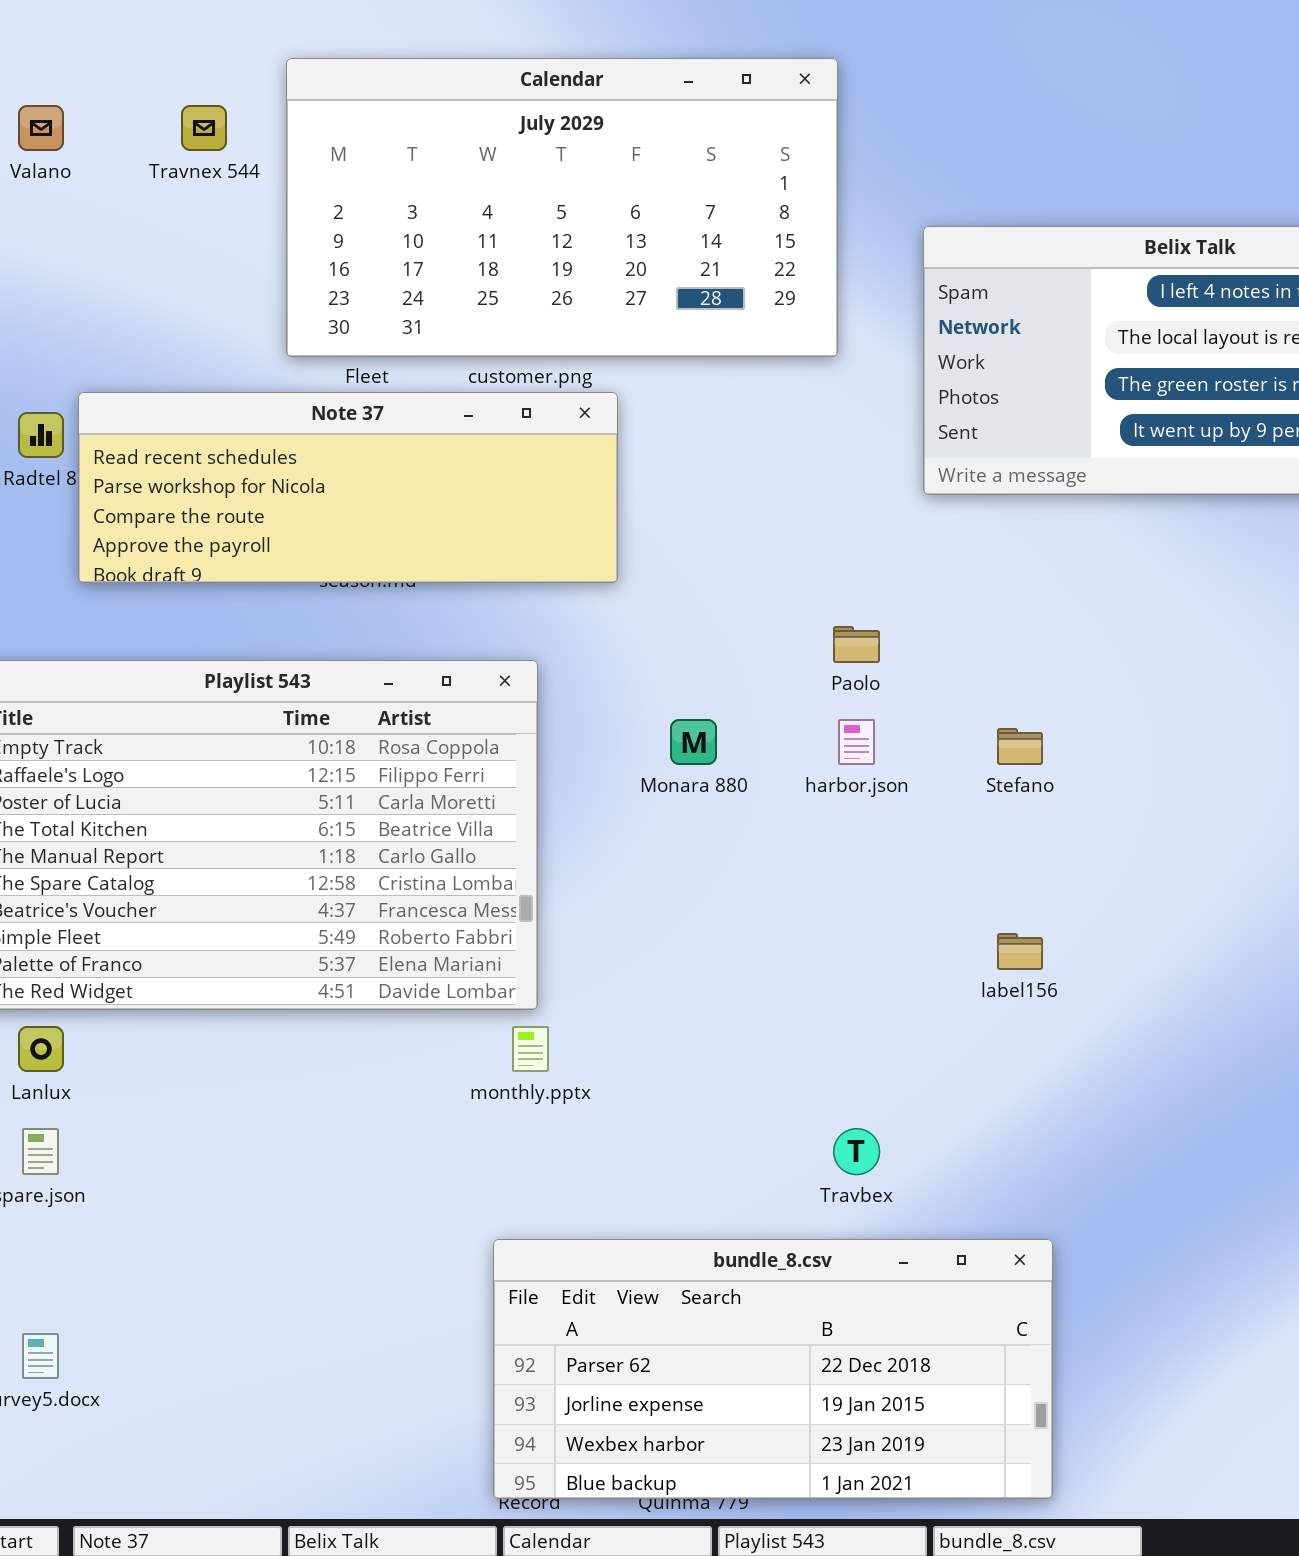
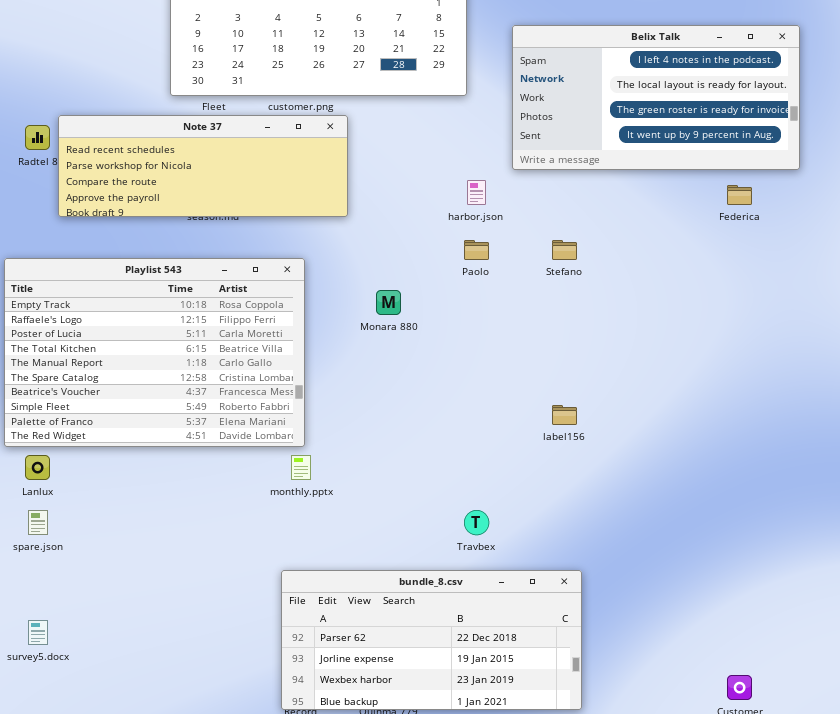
harbor.json: [838,719,875,765] -> [467,180,486,205], moved
Stefano: [997,728,1043,765] -> [552,240,577,260], moved

